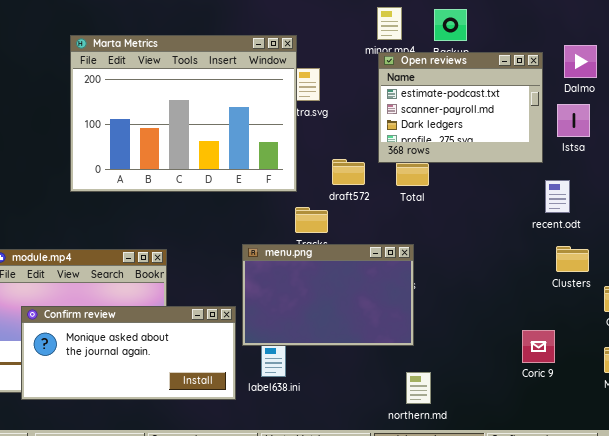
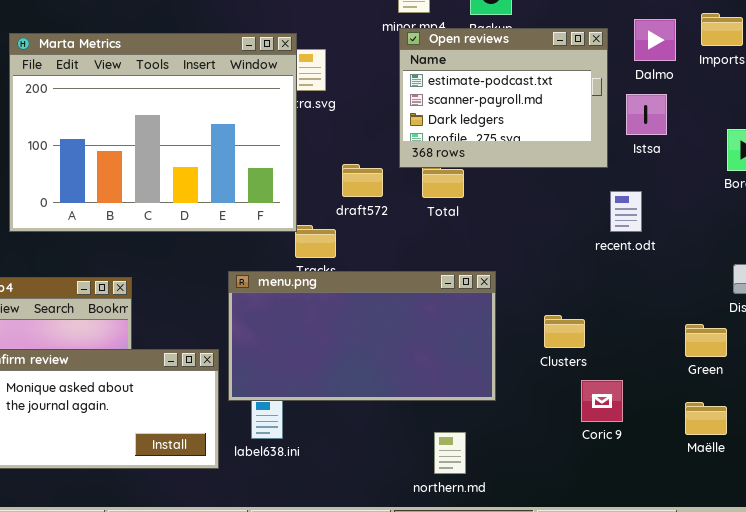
Marta Metrics: [70,35,297,192] -> [9,33,297,232], moved
menu.png: [242,244,414,346] -> [228,271,496,401], resized
Clusters: [556,246,589,272] -> [544,315,585,348], moved

